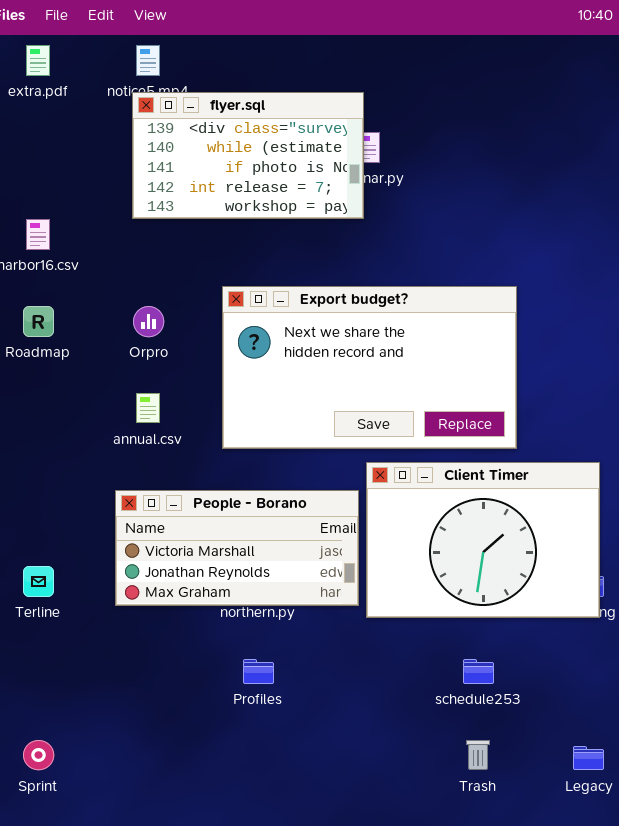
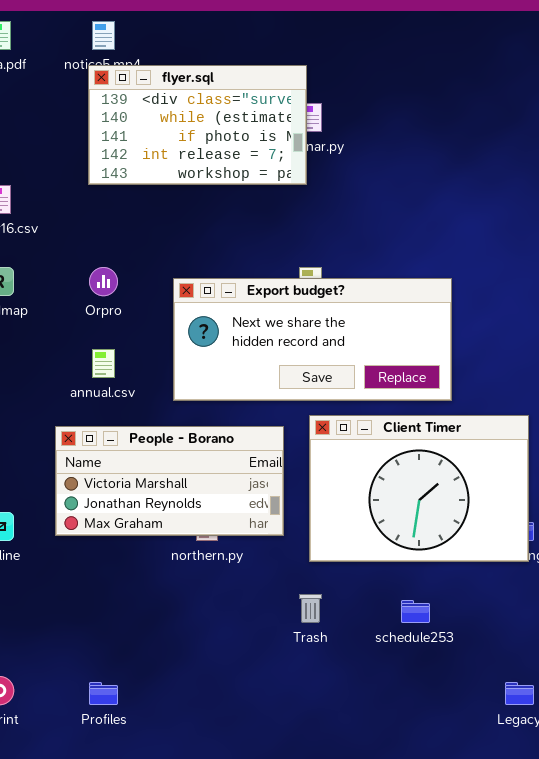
Export budget?: [222,286,517,449] -> [173,278,452,401], resized
People - Borano: [115,490,359,606] -> [55,426,284,536], moved
Profiles: [243,659,274,684] -> [89,682,118,705], moved
Trash: [466,740,490,770] -> [299,594,322,623], moved

